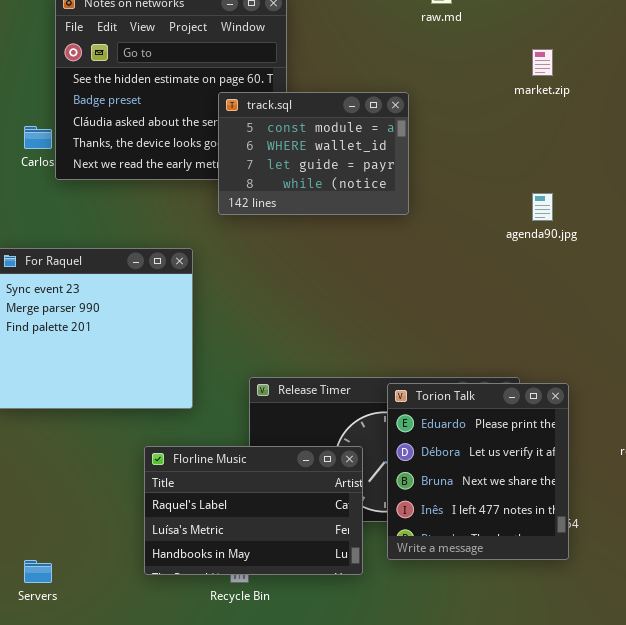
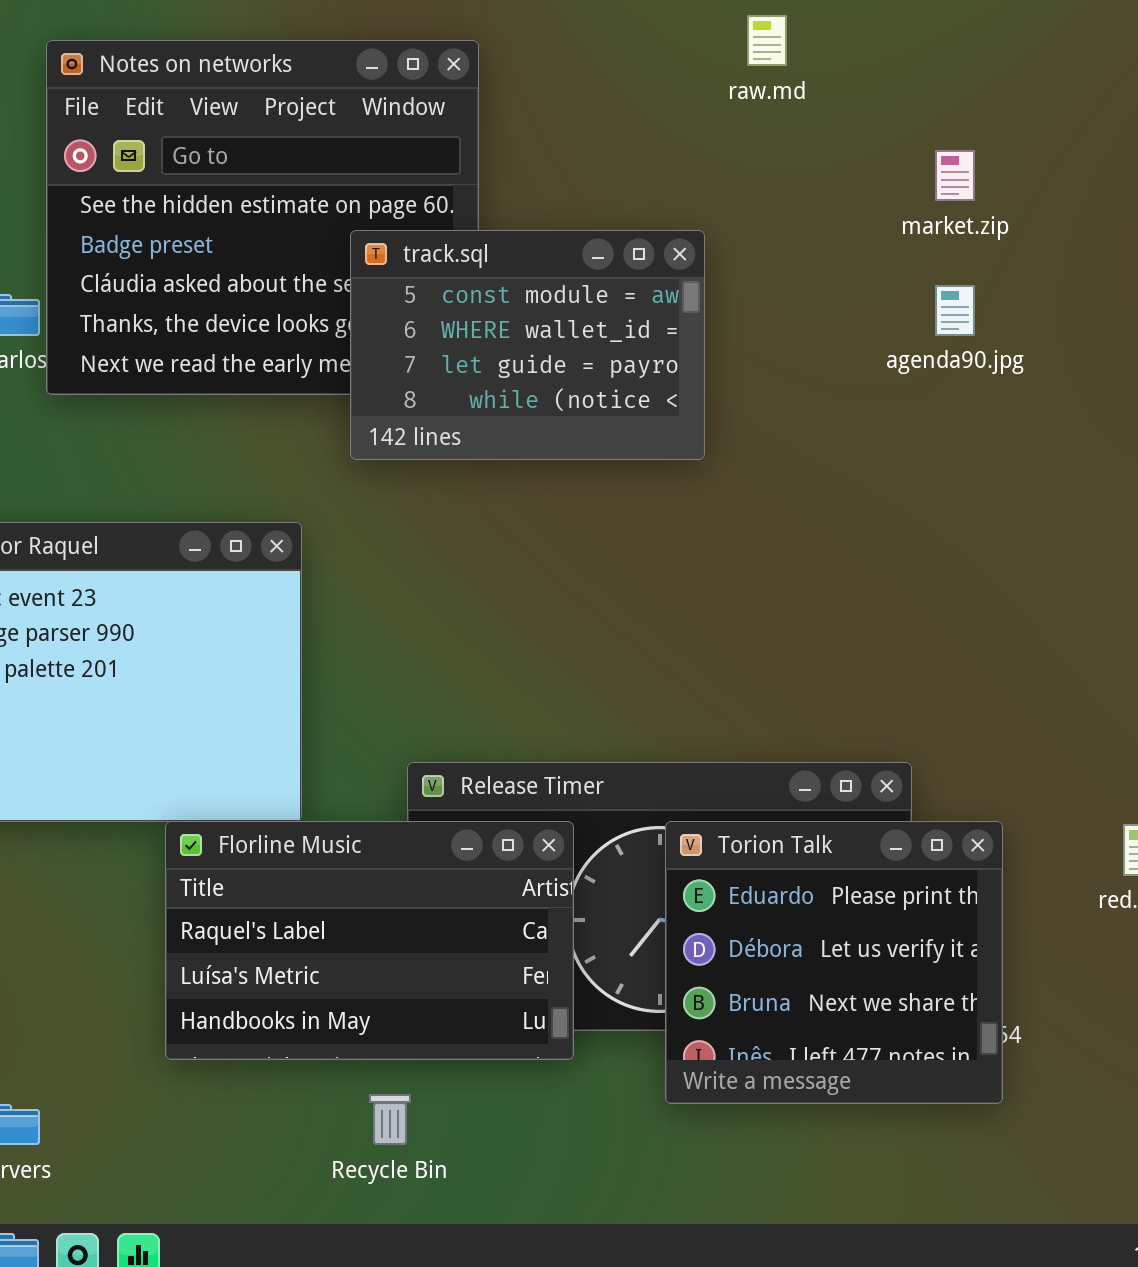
agenda90.jpg: [532,193,553,221] -> [935,285,975,336], moved
Torion Talk: [387,383,569,560] -> [665,821,1003,1104], resized
Florline Music: [144,446,363,575] -> [165,821,574,1060], moved

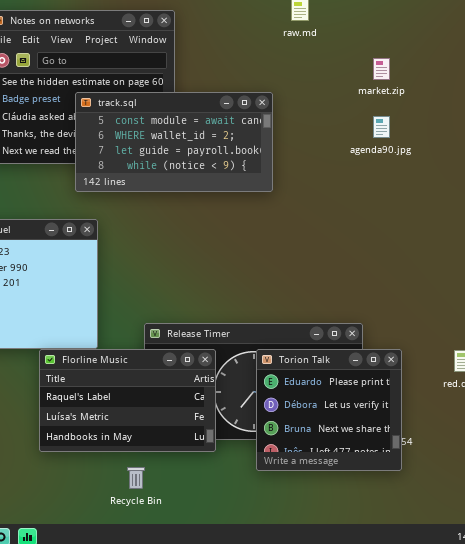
track.sql: [350,230,705,460] -> [75,92,273,192], resized

